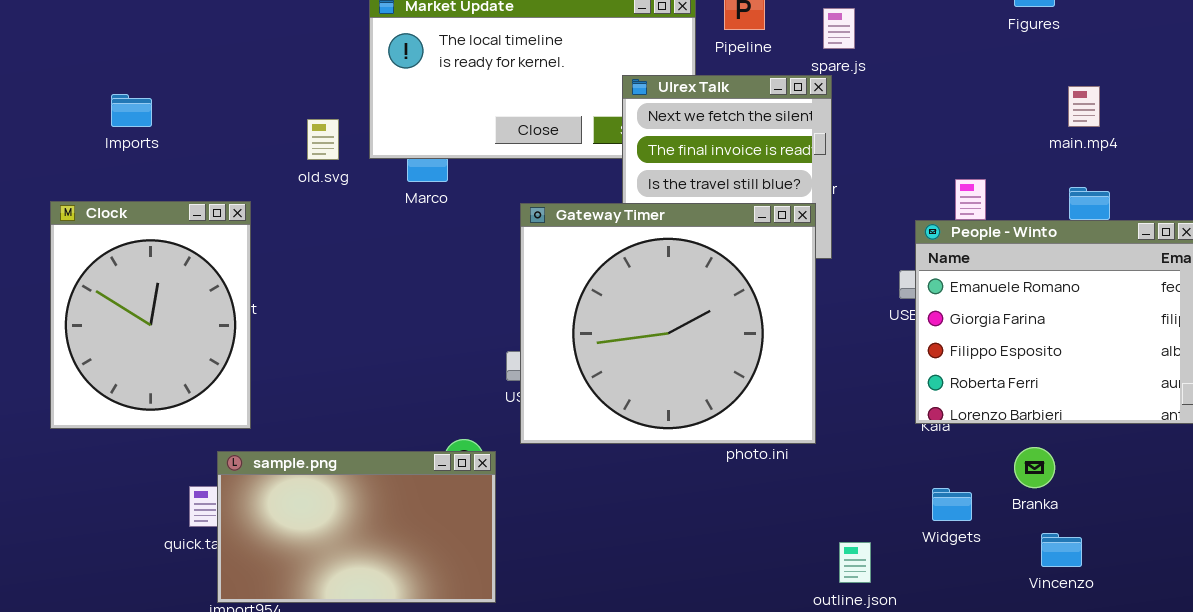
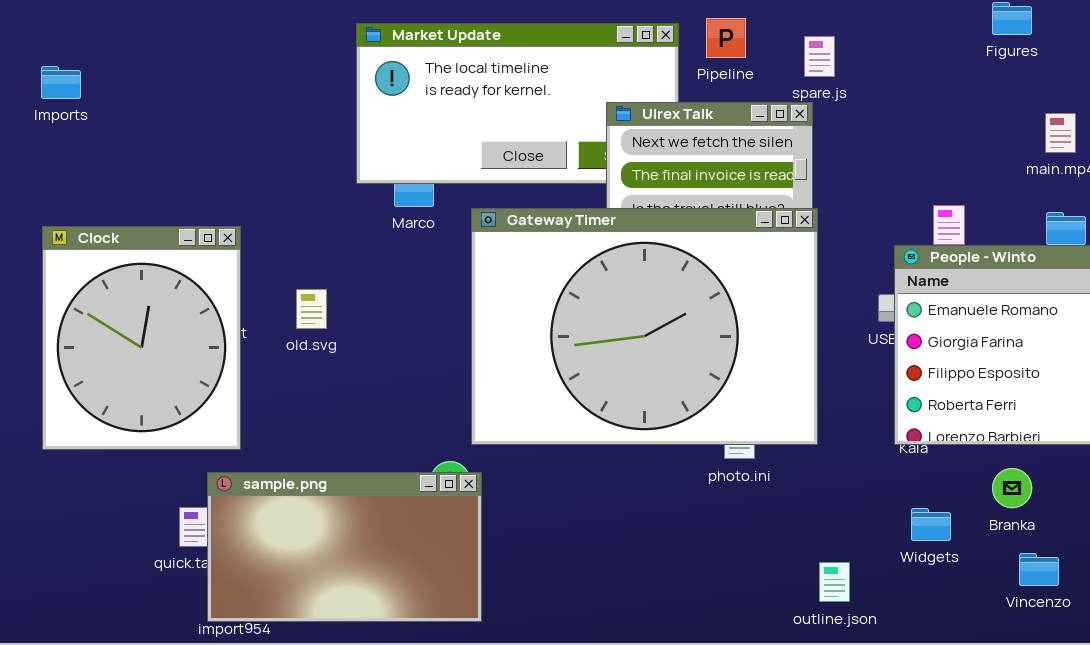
Imports: [111,94,152,127] -> [41,66,81,99], moved
old.svg: [307,119,339,160] -> [296,289,327,329], moved
Gateway Timer: [520,203,816,444] -> [471,208,818,445], moved, resized

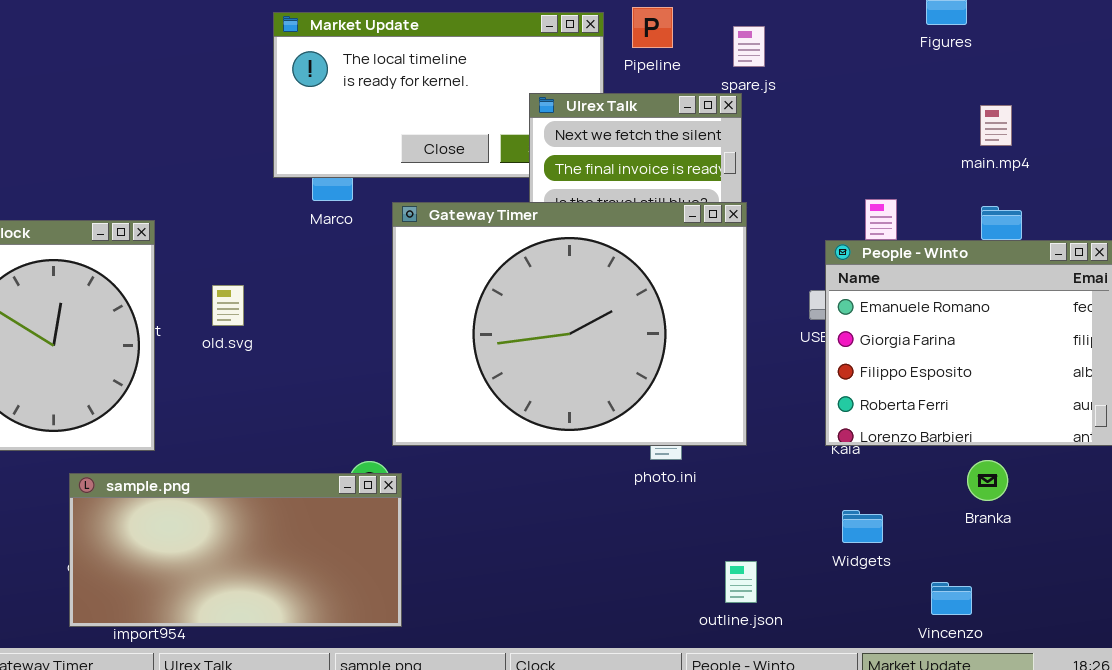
Branka: [992,468,1032,508] -> [967,460,1008,501], moved
sample.png: [207,472,482,622] -> [69,473,402,627], resized
Vincenzo: [1019,553,1059,586] -> [931,582,972,615], moved
outline.json: [819,562,850,602] -> [725,561,757,603], moved

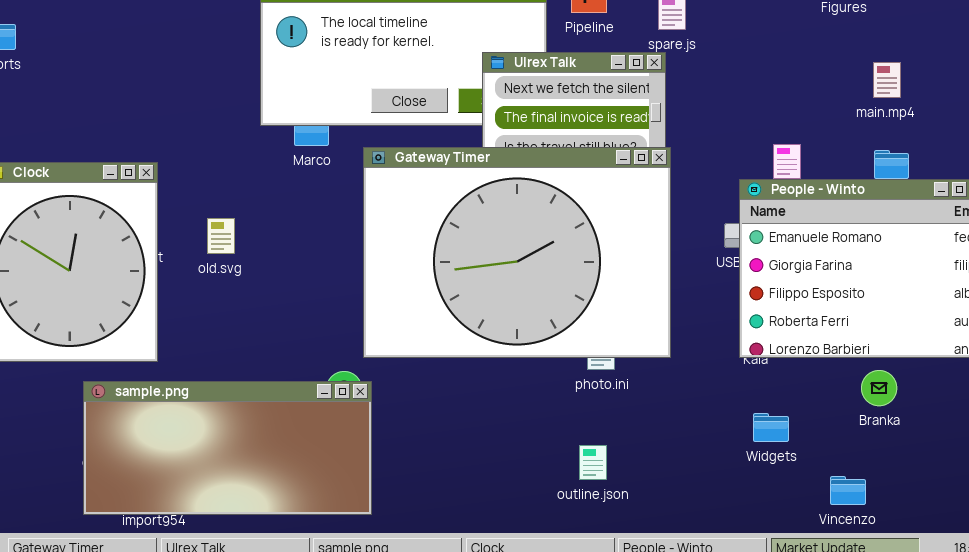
outline.json: [725,561,757,603] -> [579,445,607,480], moved

